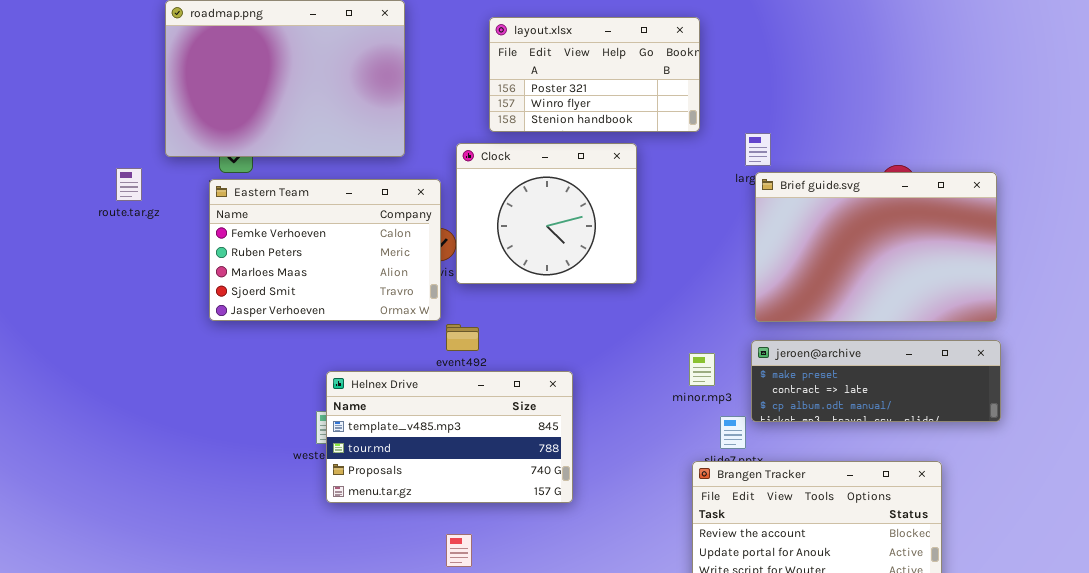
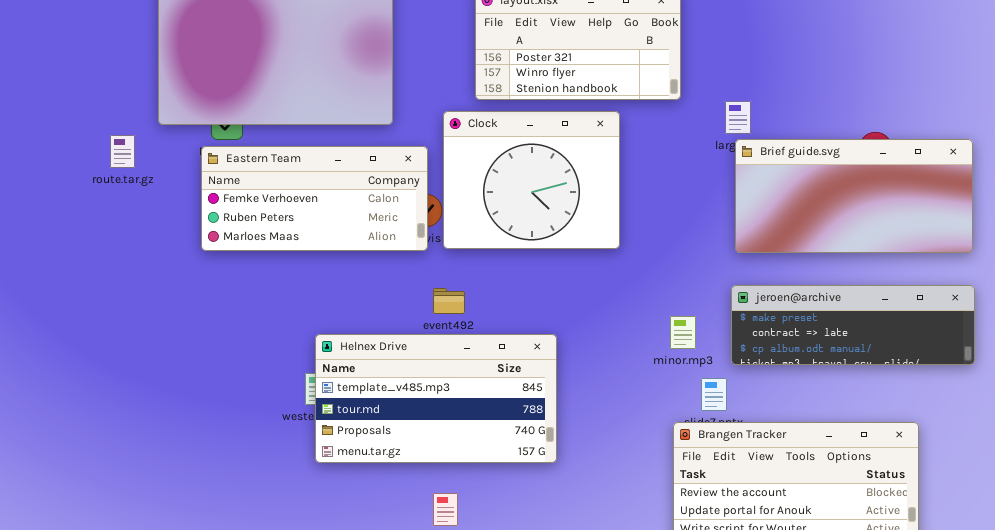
Brief guide.svg: [755,172,997,322] -> [735,139,973,253], resized
Eastern Team: [209,179,441,321] -> [201,146,428,251], resized
jeroen@archive: [751,340,1001,422] -> [731,285,975,365], moved

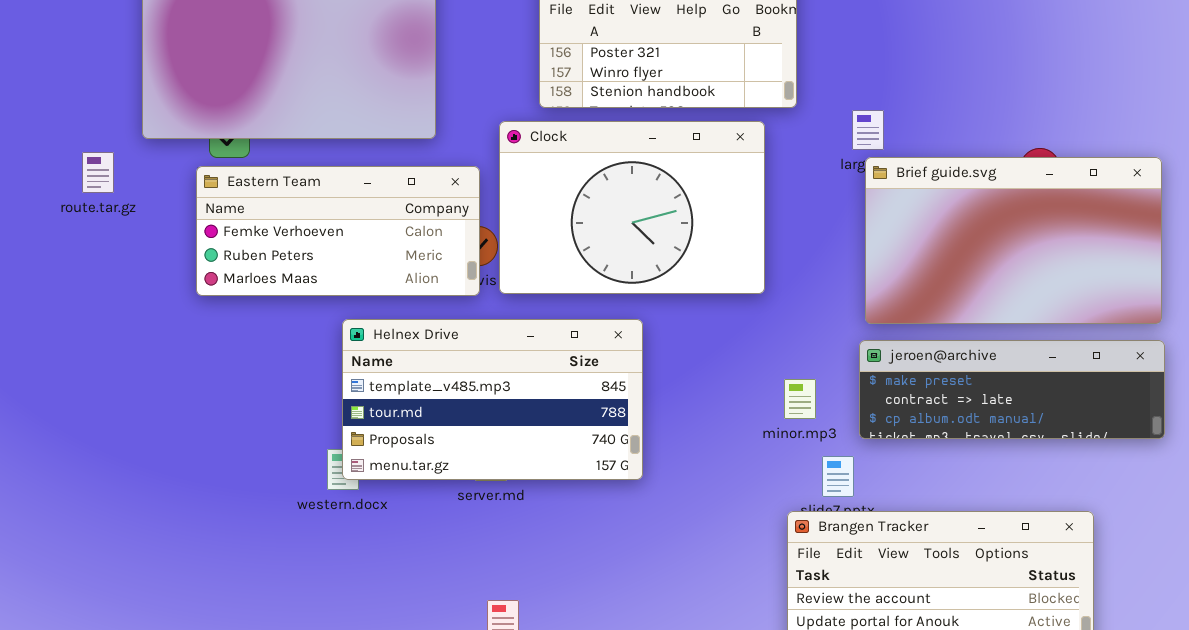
Clock: [443,111,620,249] -> [499,121,765,294], resized
Brief guide.svg: [735,139,973,253] -> [865,157,1162,324], resized
Helnex Drive: [315,334,557,463] -> [342,319,643,480], moved

